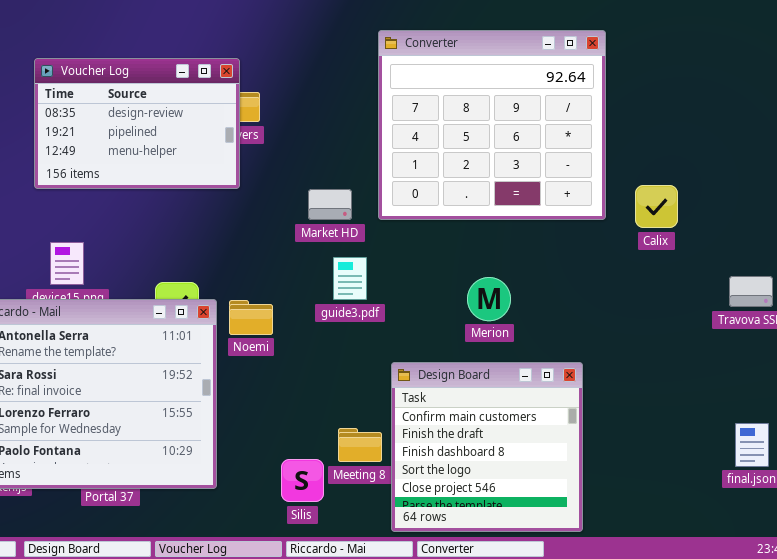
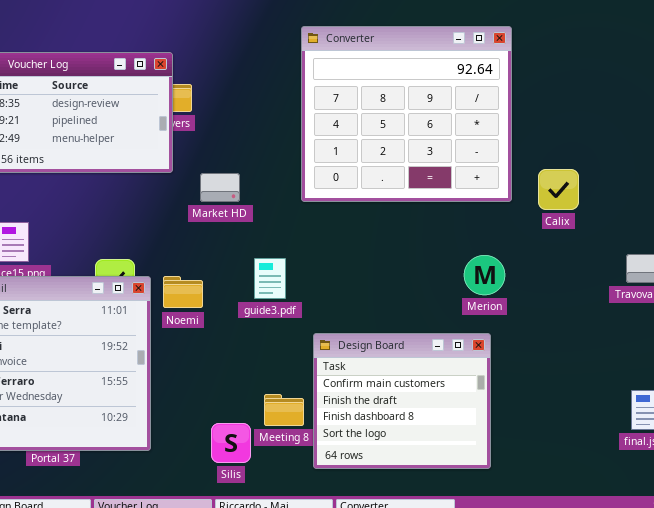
Market HD: [308,189,352,220] -> [200,173,240,202], moved
guide3.pdf: [333,257,367,300] -> [254,258,286,299], moved
Merion: [467,277,511,321] -> [464,255,505,295], moved
Design Board: [391,362,583,532] -> [313,333,491,469], resized

